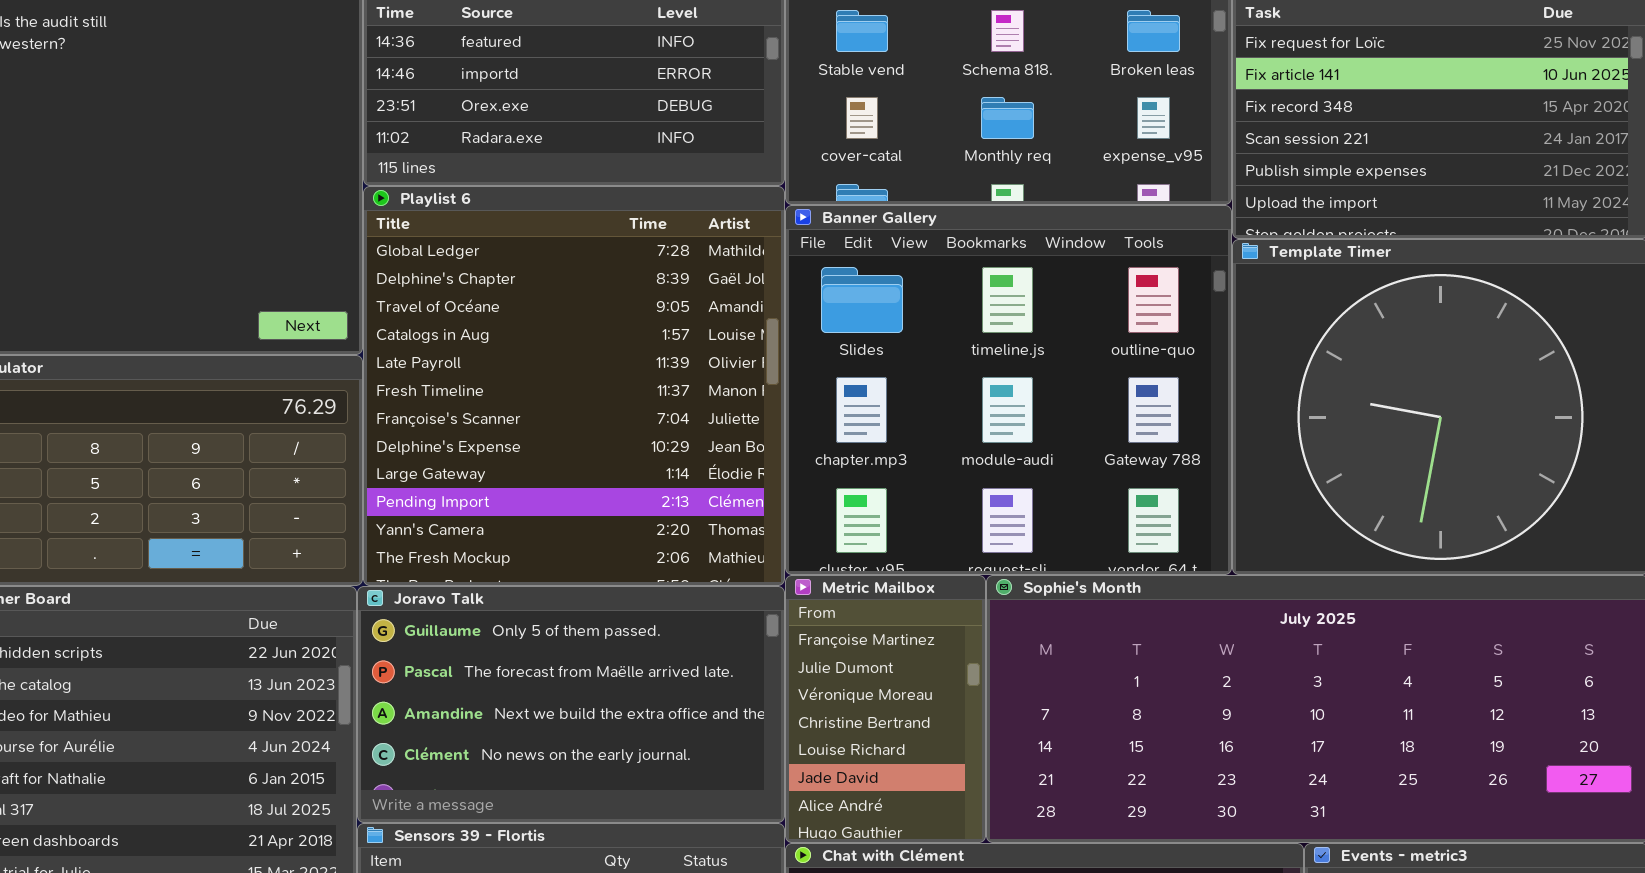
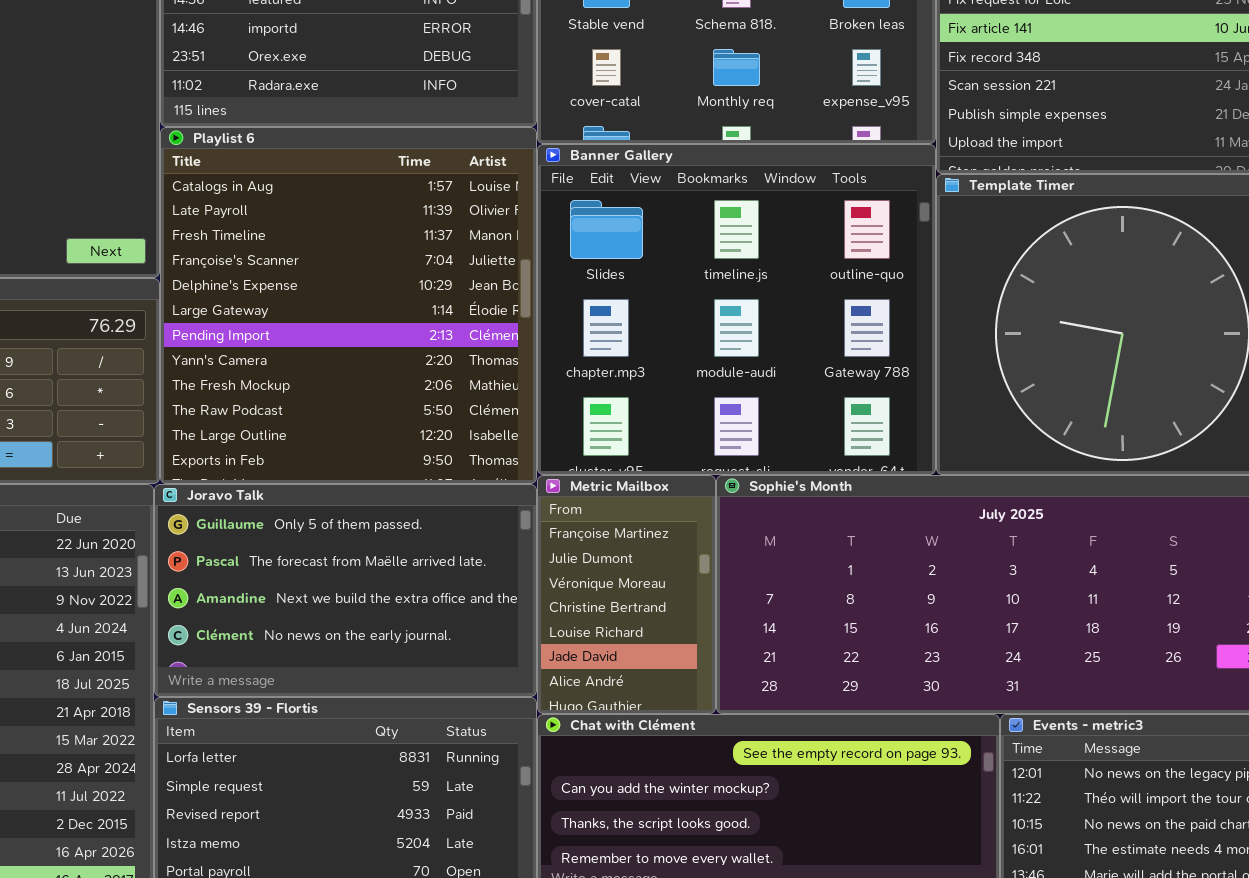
Playlist 6: [363,186,785,586] -> [160,127,537,484], scrolled down 3 rows

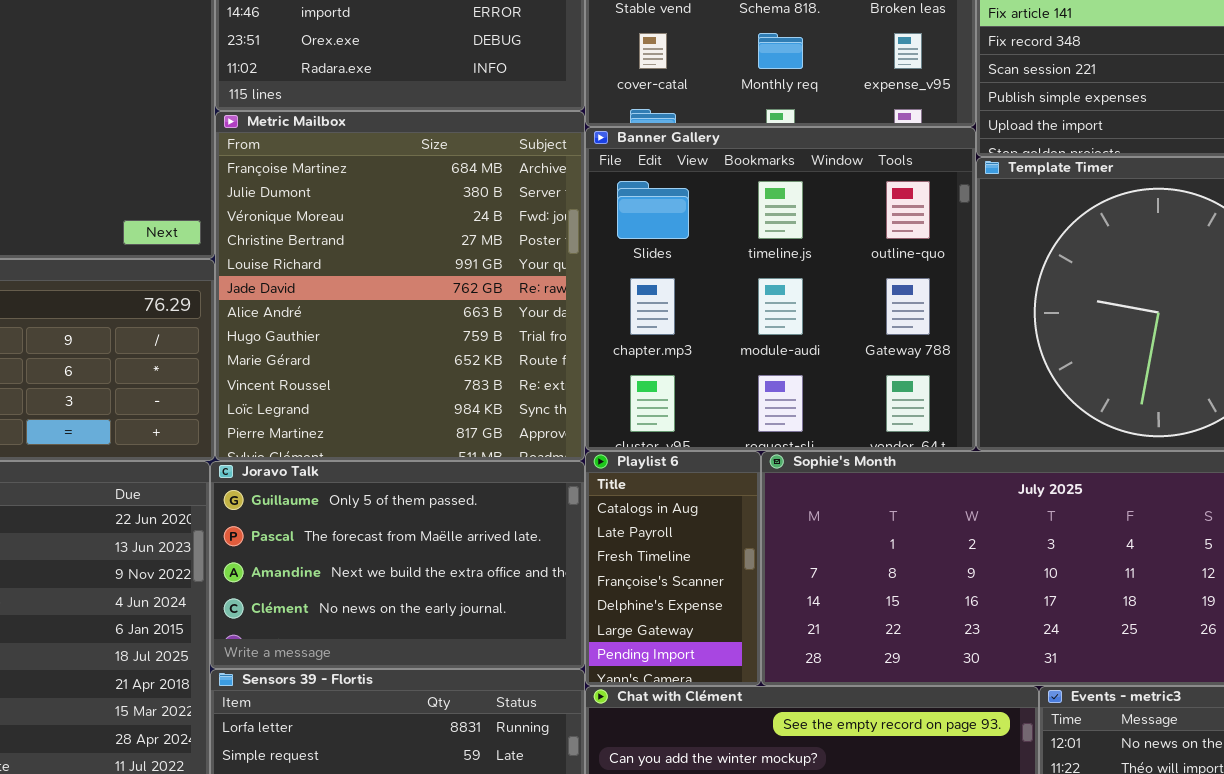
Playlist 6: [160,127,537,484] -> [585,451,761,686], moved, resized
Metric Mailbox: [537,475,716,714] -> [215,111,585,461], moved, resized

